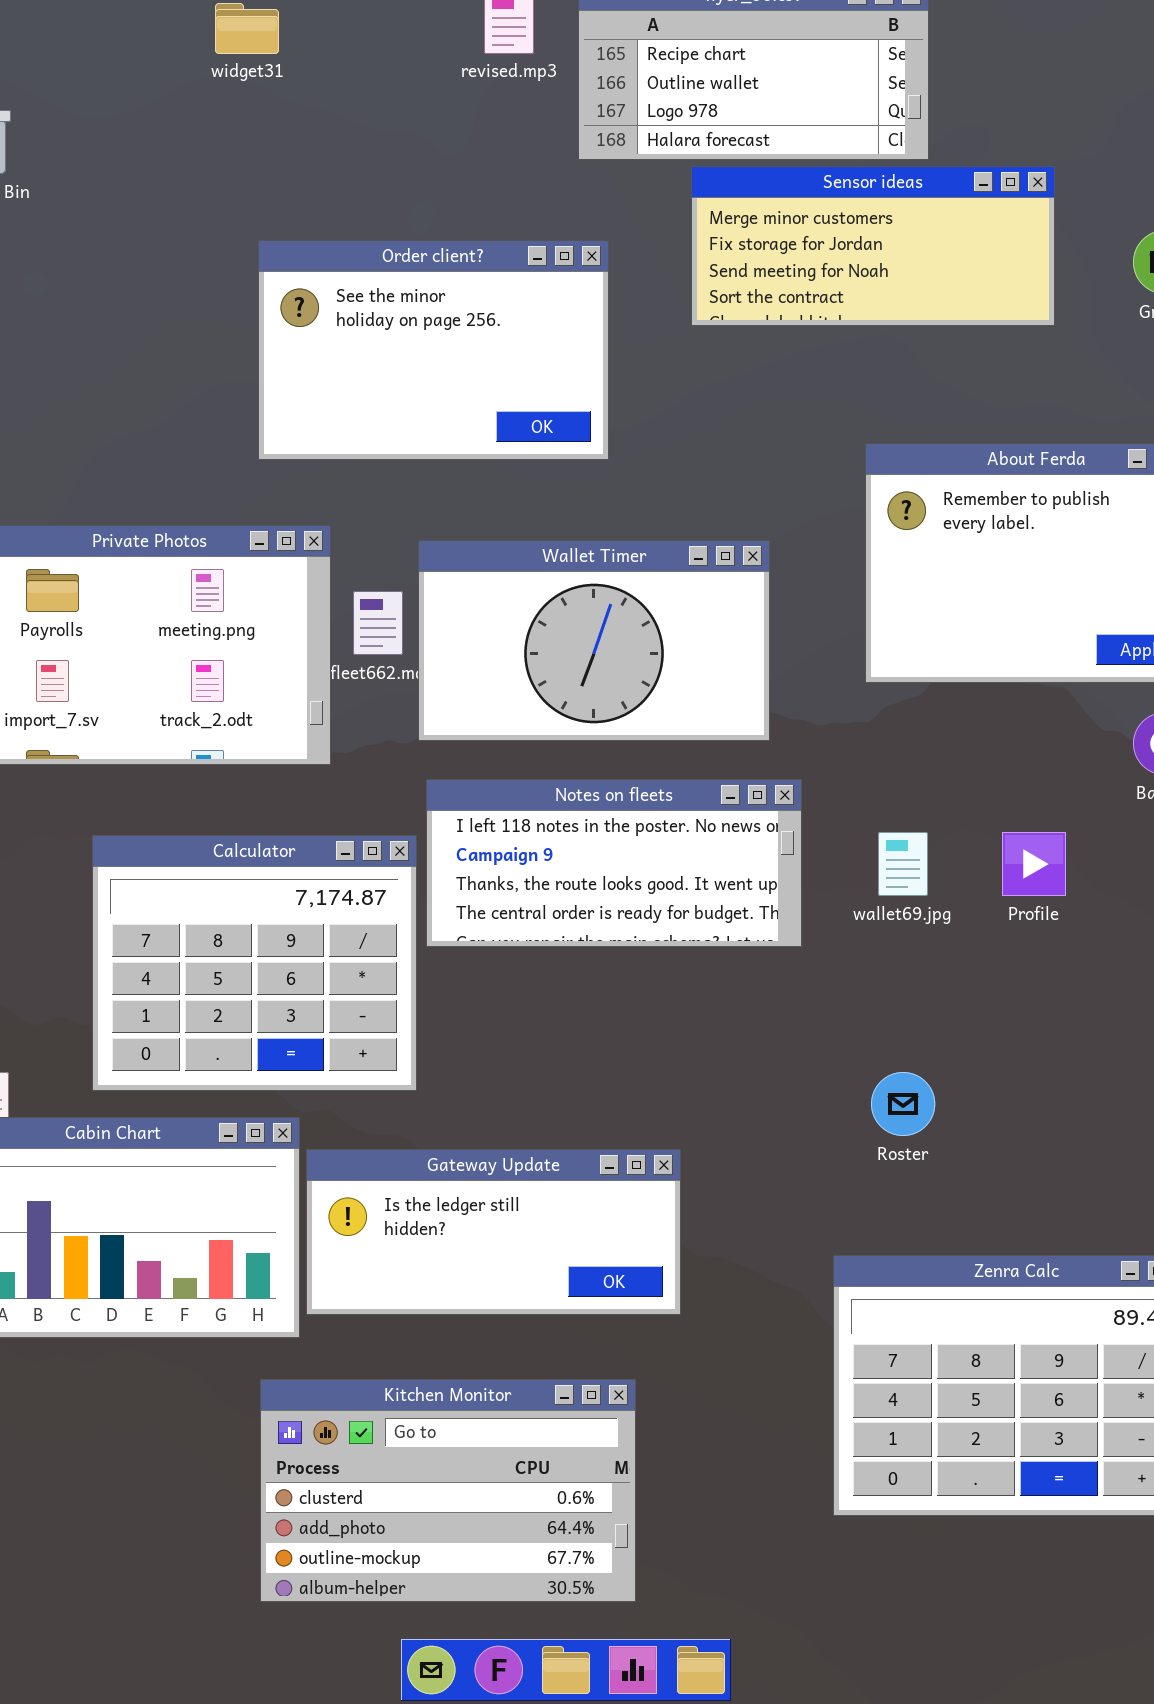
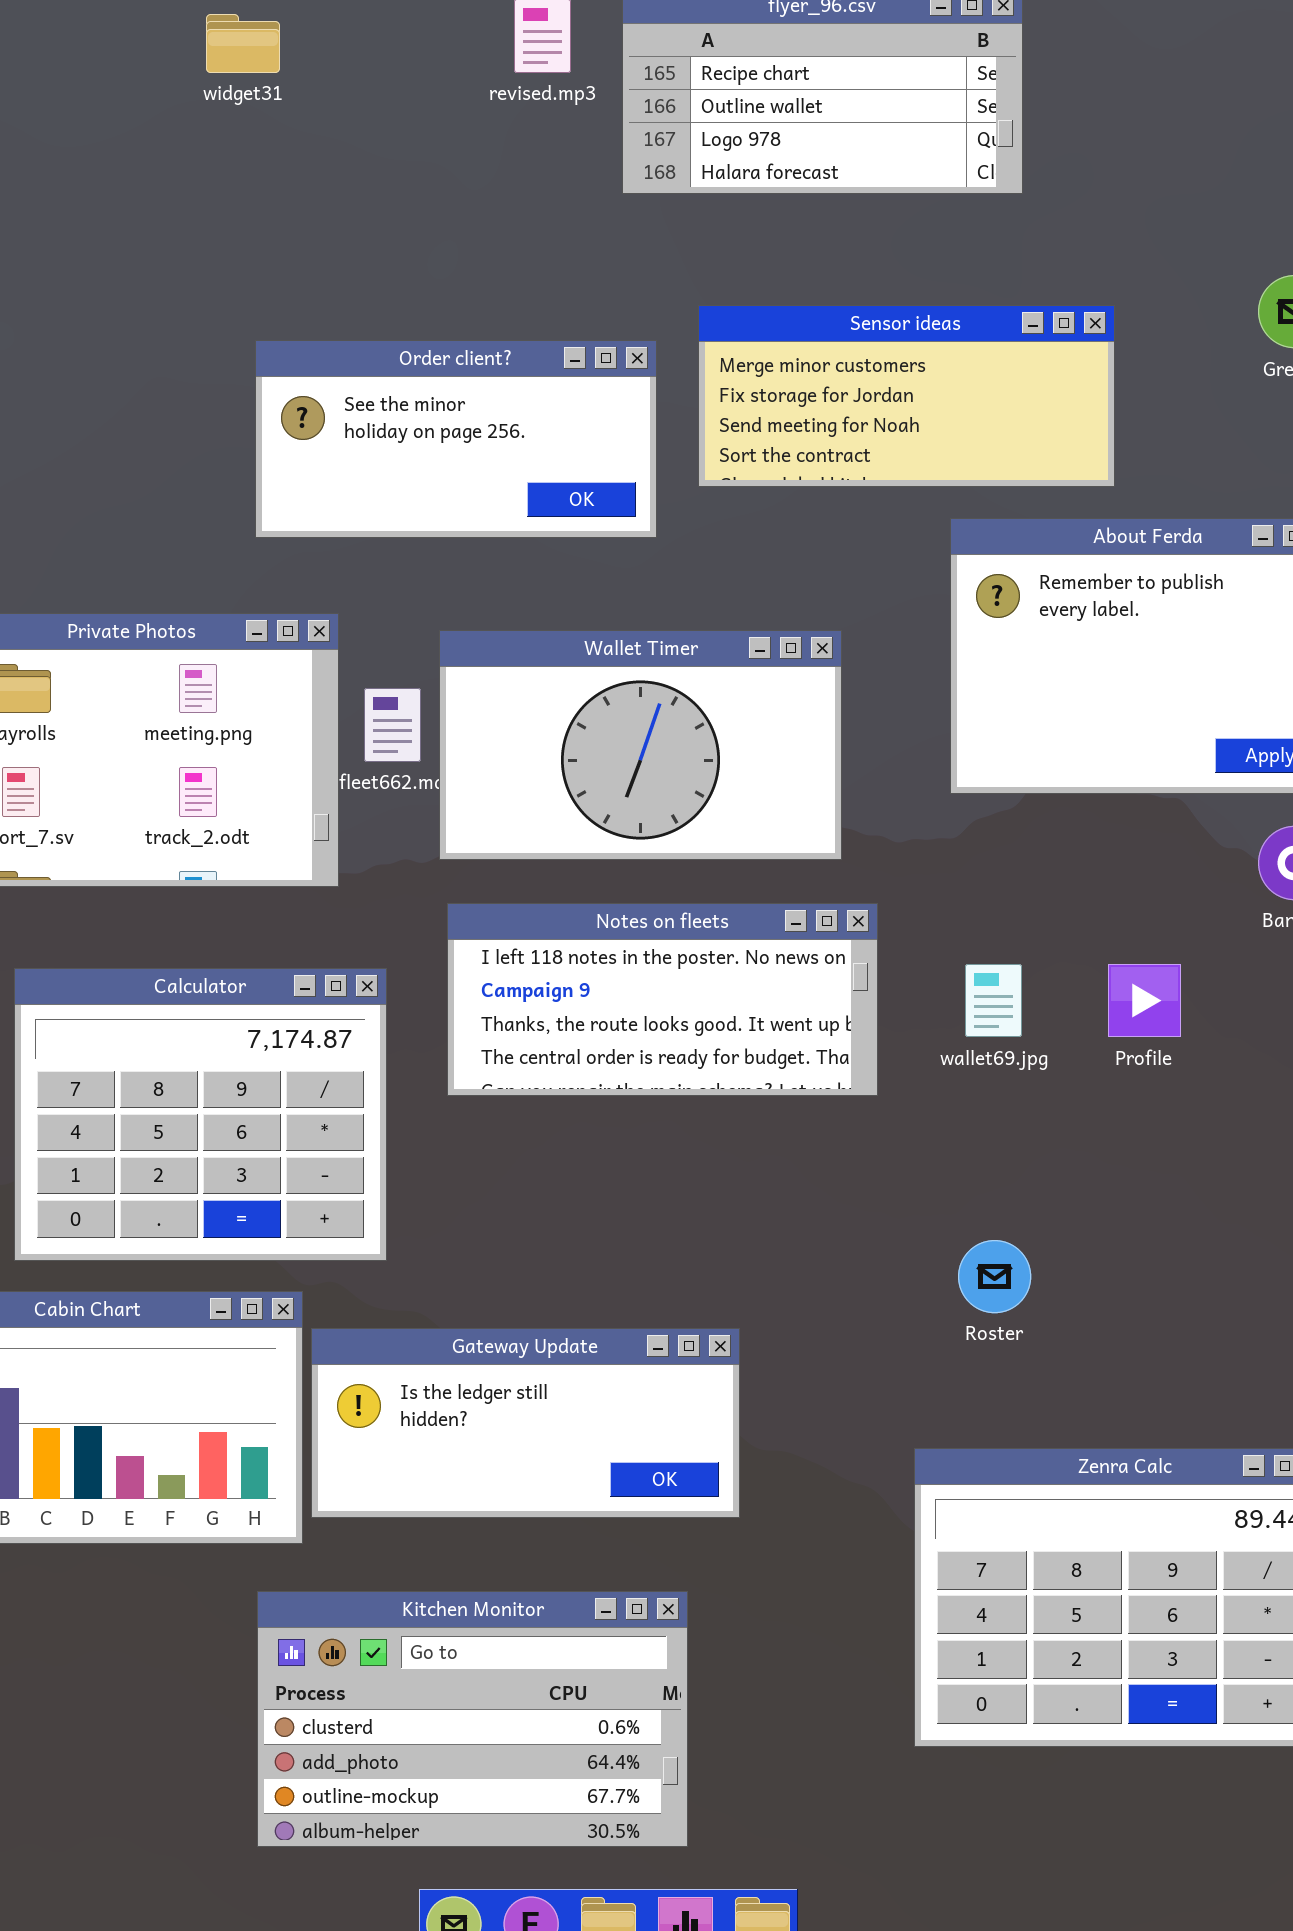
Sensor ideas: [691,166,1055,326] -> [698,305,1115,487], moved
Order client?: [258,240,609,460] -> [255,340,657,538], resized
Calculator: [92,835,417,1091] -> [14,968,387,1261], moved

